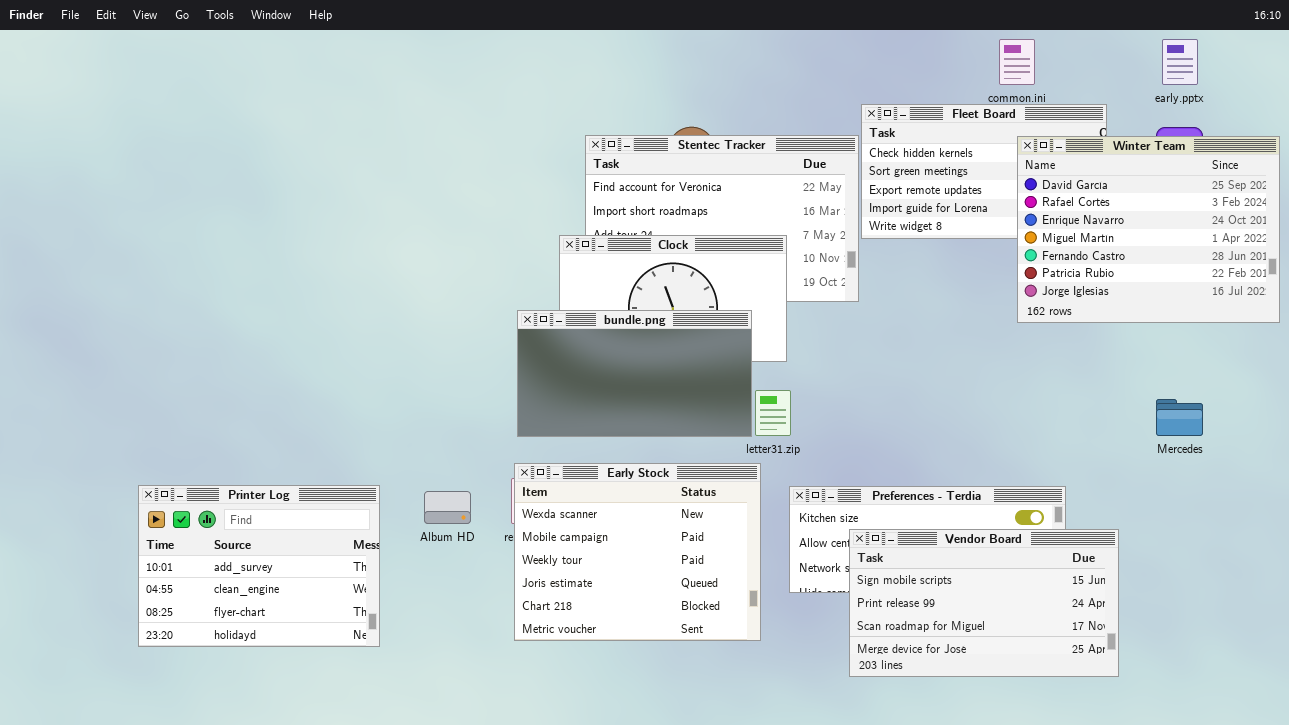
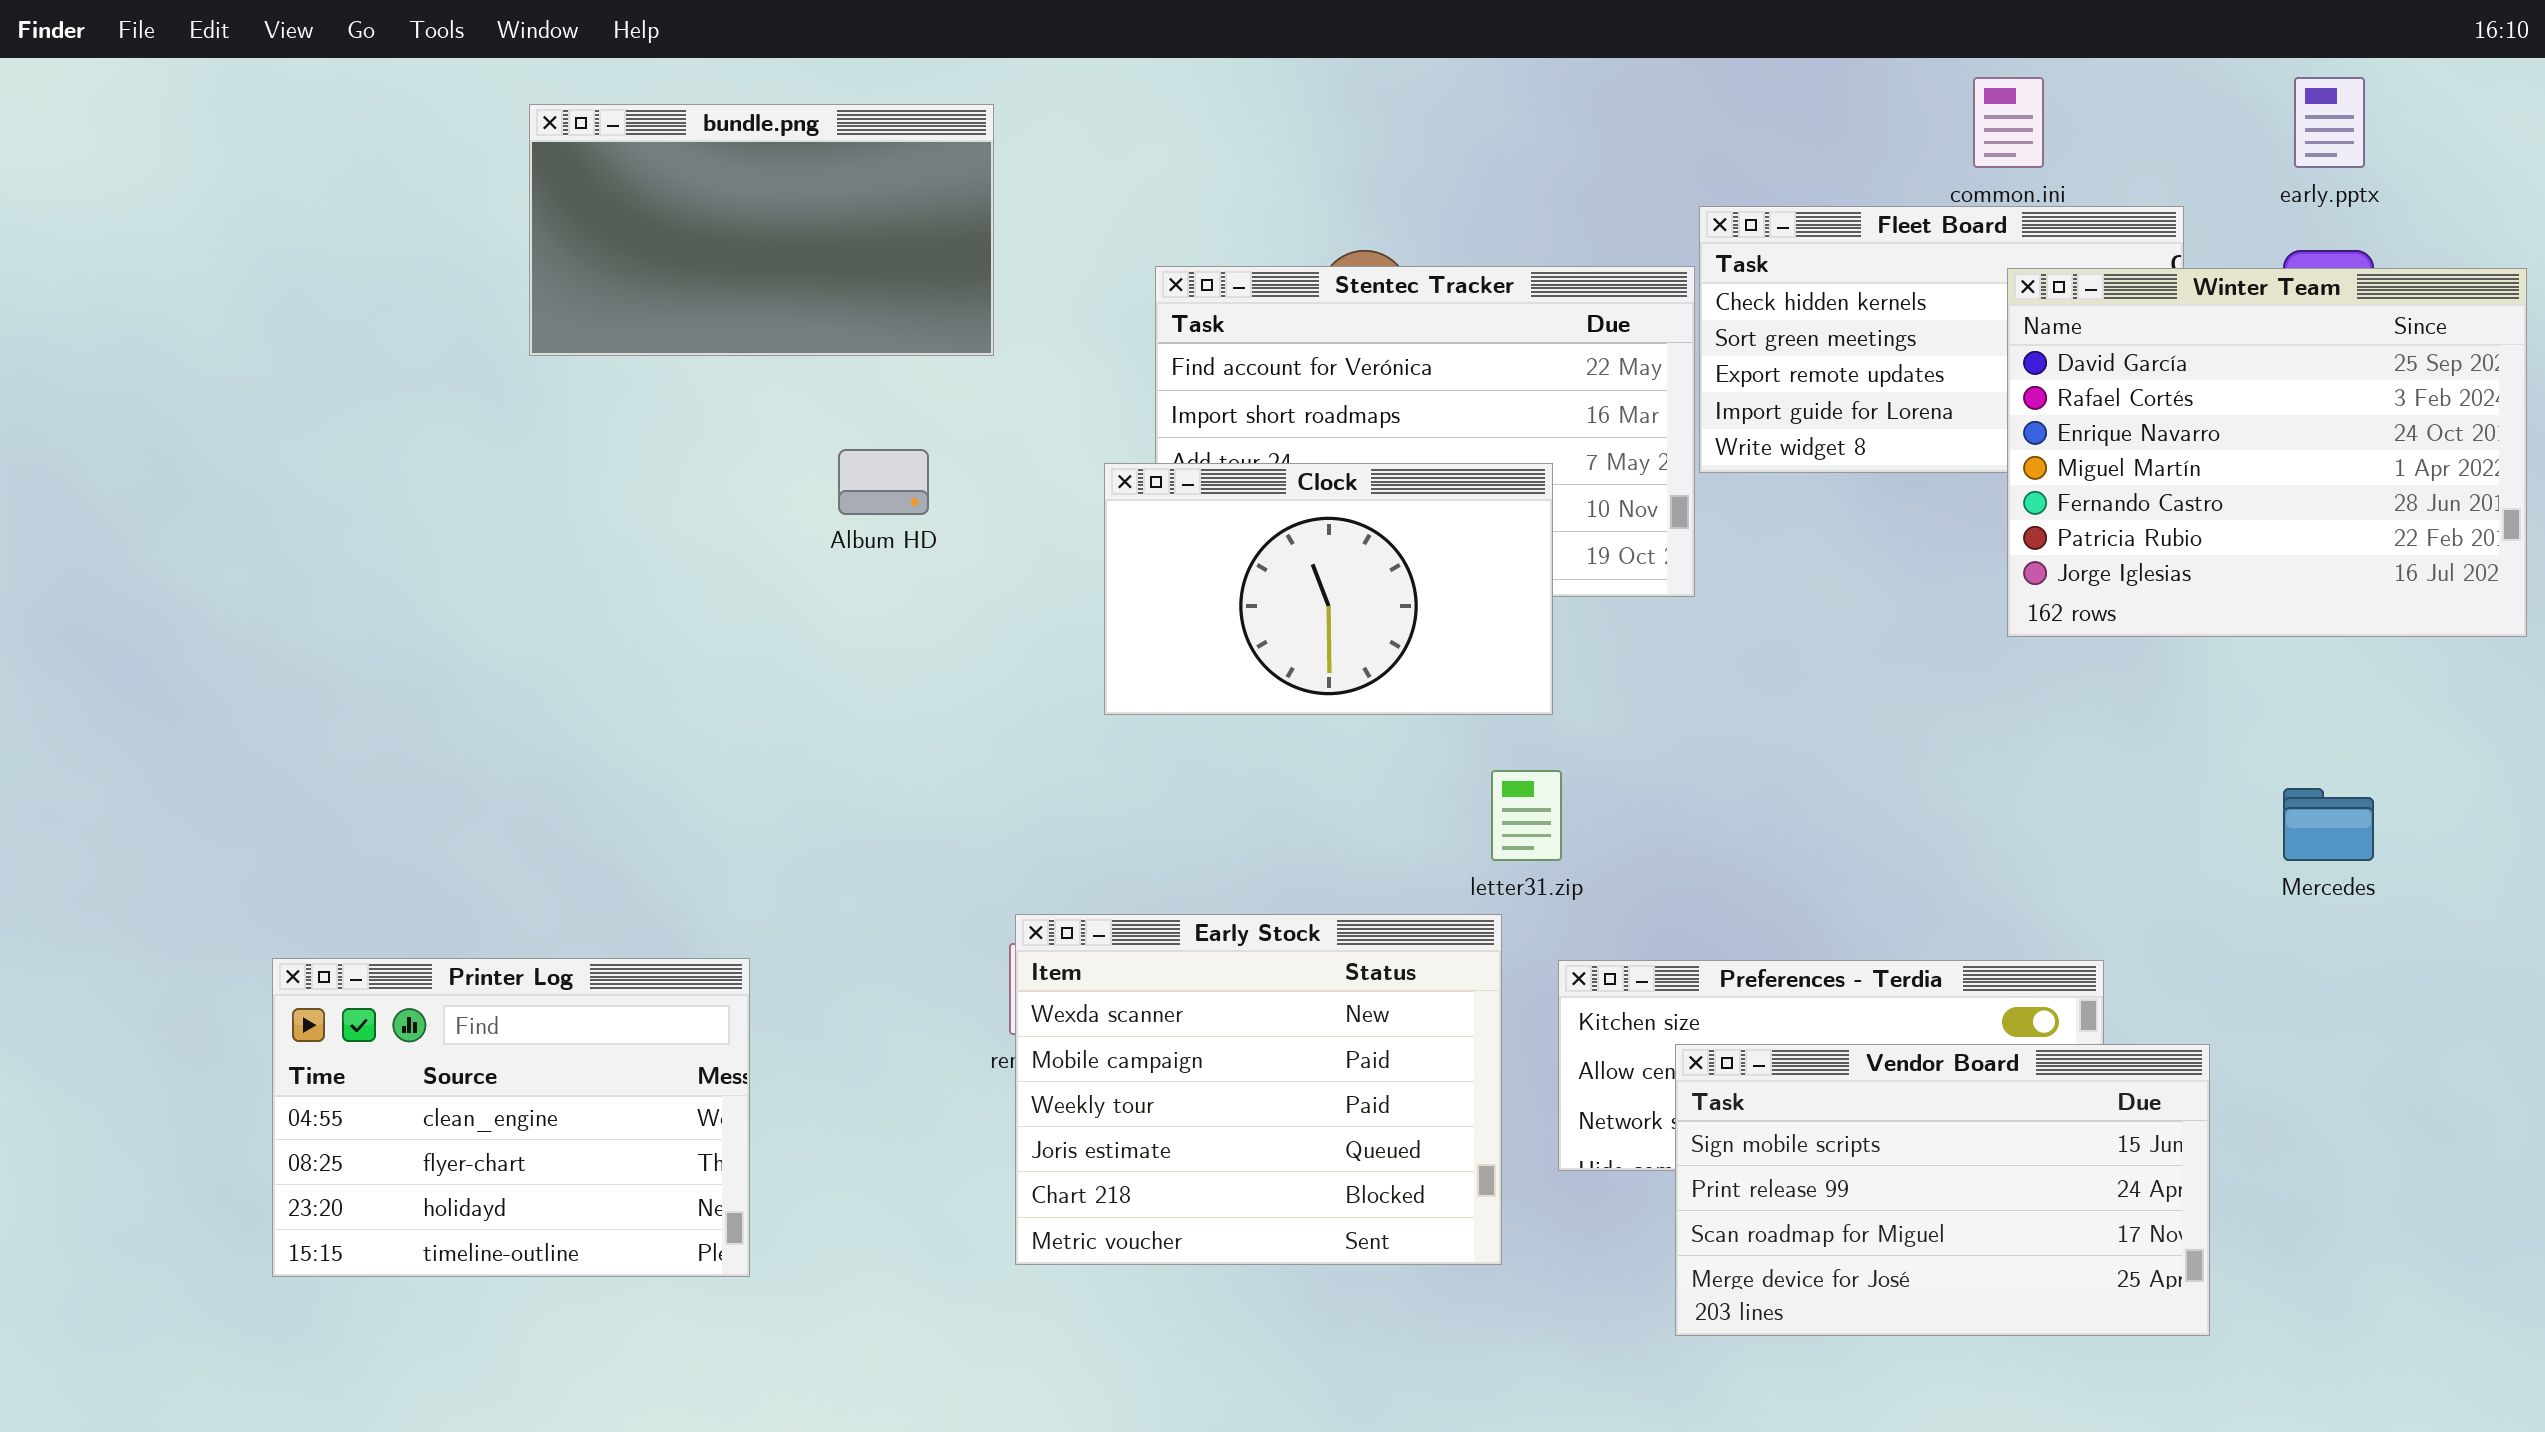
bundle.png: [517,310,752,437] -> [529,104,994,356], moved
Printer Log: [138,485,380,647] -> [272,958,750,1277], scrolled down 1 row
Album HD: [424,491,471,524] -> [838,449,929,515], moved

